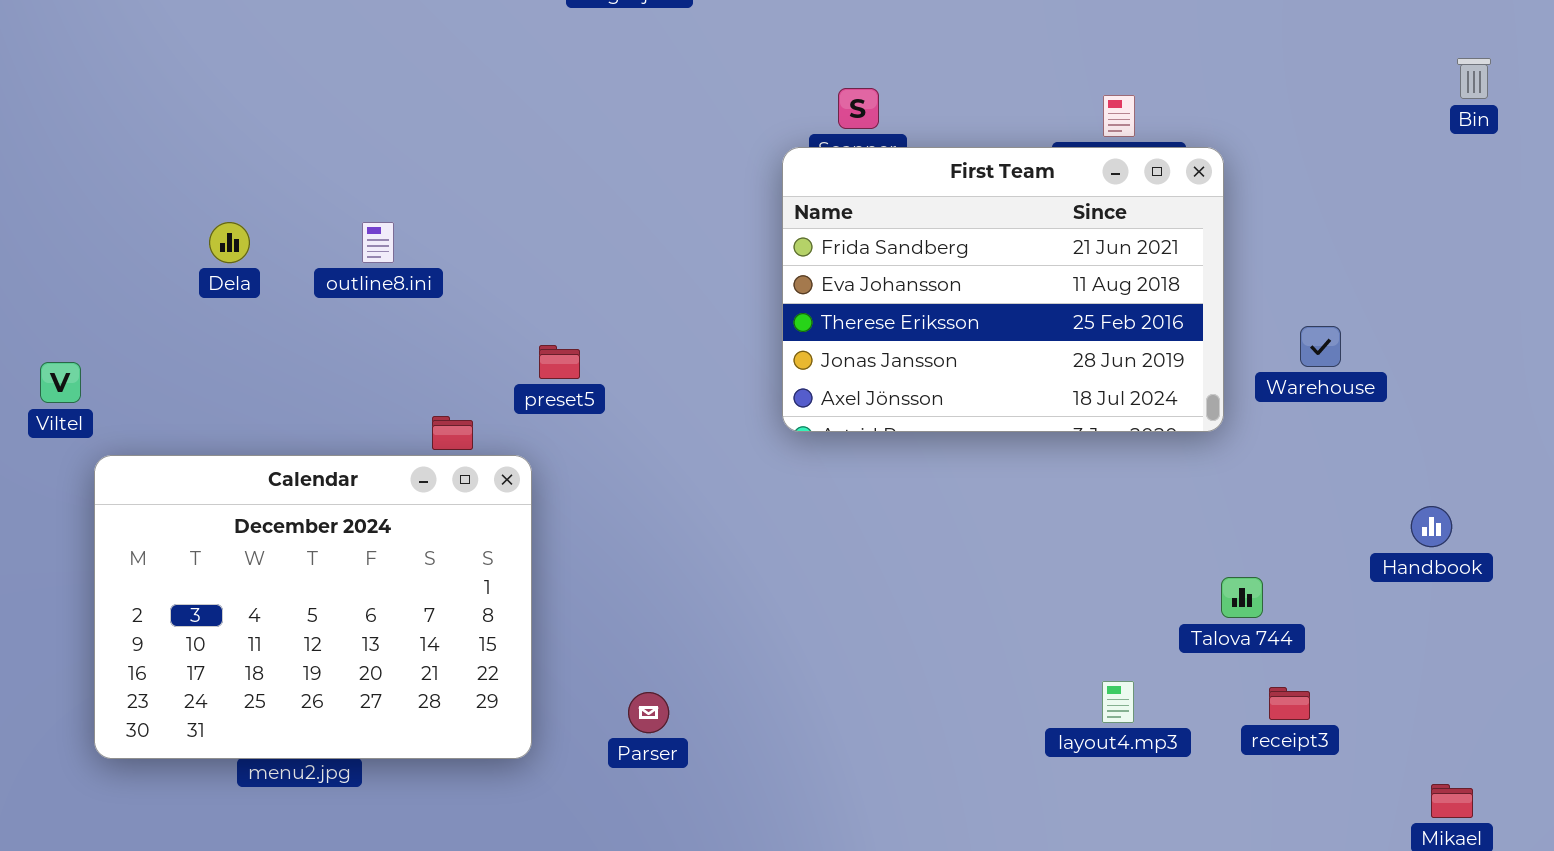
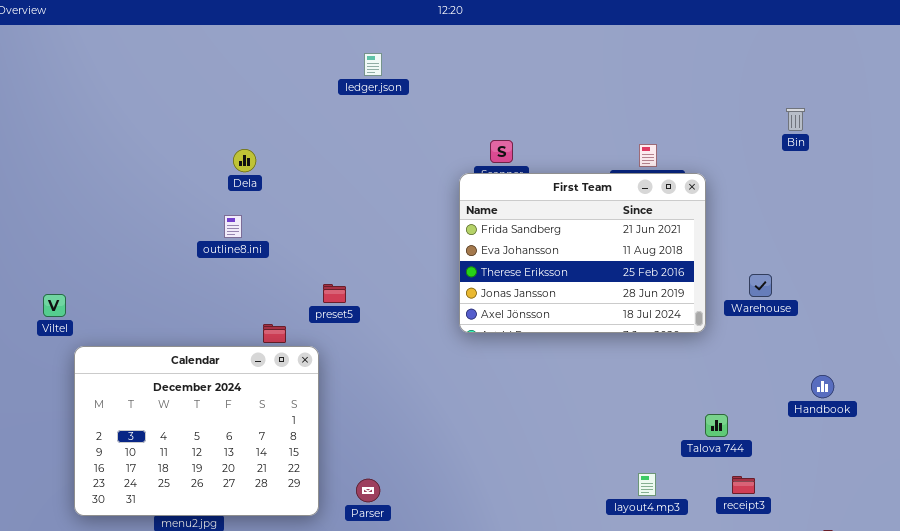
Bin: [1457,58,1491,99] -> [786,108,805,131], moved
Dela: [209,222,250,263] -> [233,149,256,172], moved
Parser: [628,692,669,733] -> [356,479,380,502], moved

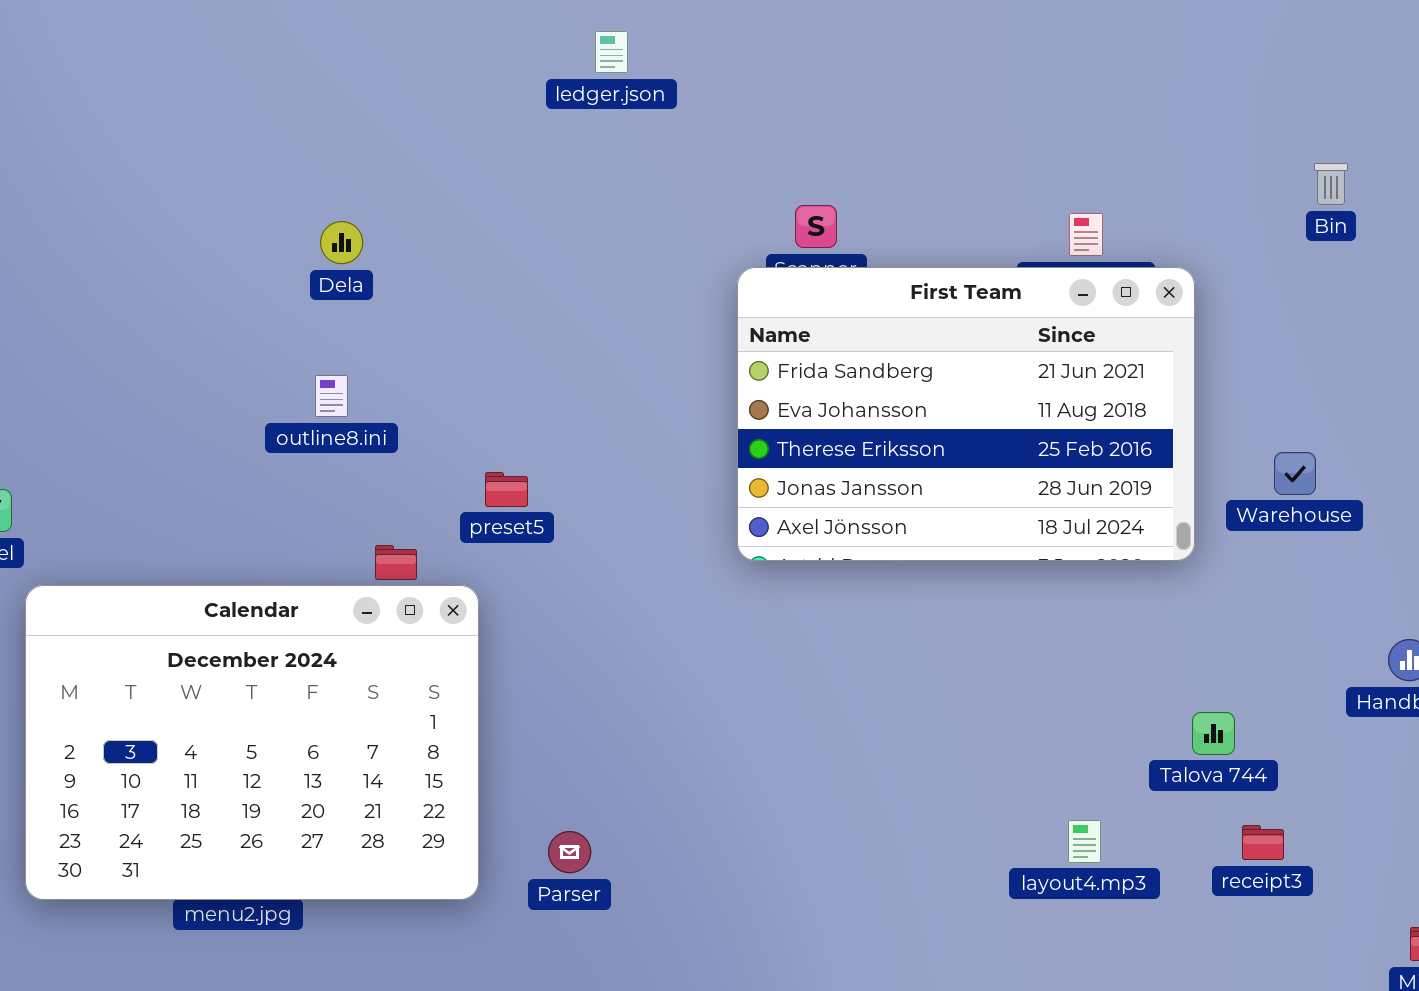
ledger.json: [364,53,382,76] -> [595,31,628,73], moved
Bin: [786,108,805,131] -> [1314,163,1348,205], moved
outline8.ini: [224,215,242,238] -> [315,375,348,417], moved

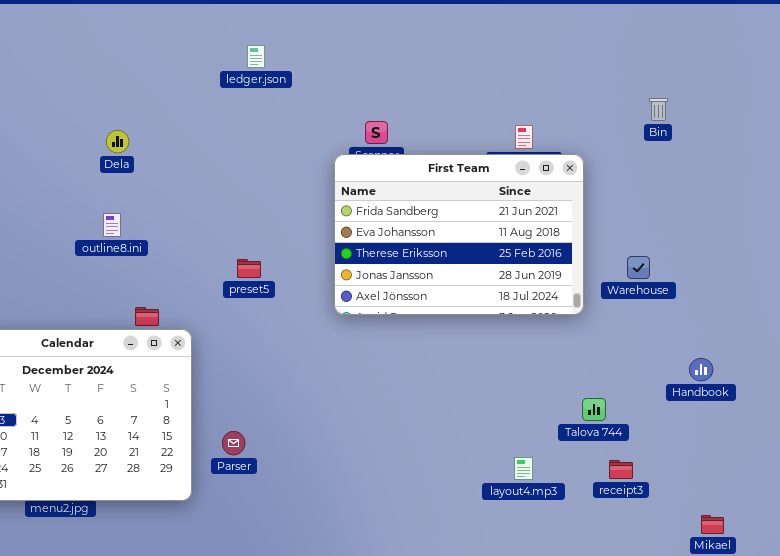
ledger.json: [595,31,628,73] -> [247,45,265,68], moved
preset5: [485,472,528,507] -> [237,259,261,278], moved
Parser: [548,831,591,873] -> [222,431,245,455], moved

